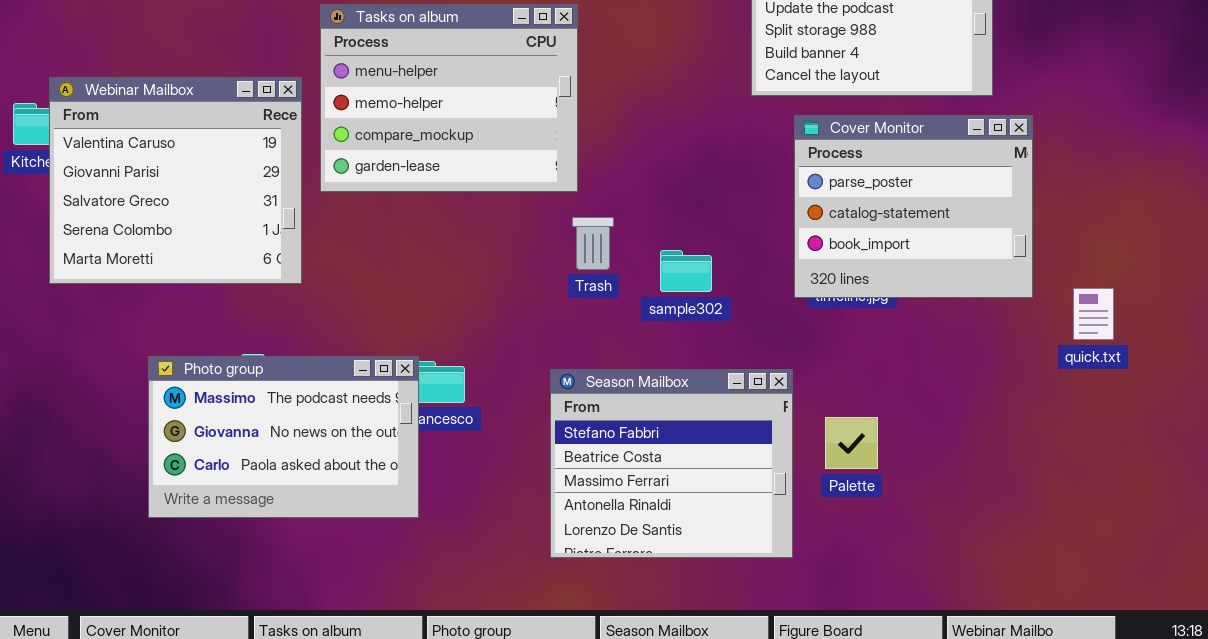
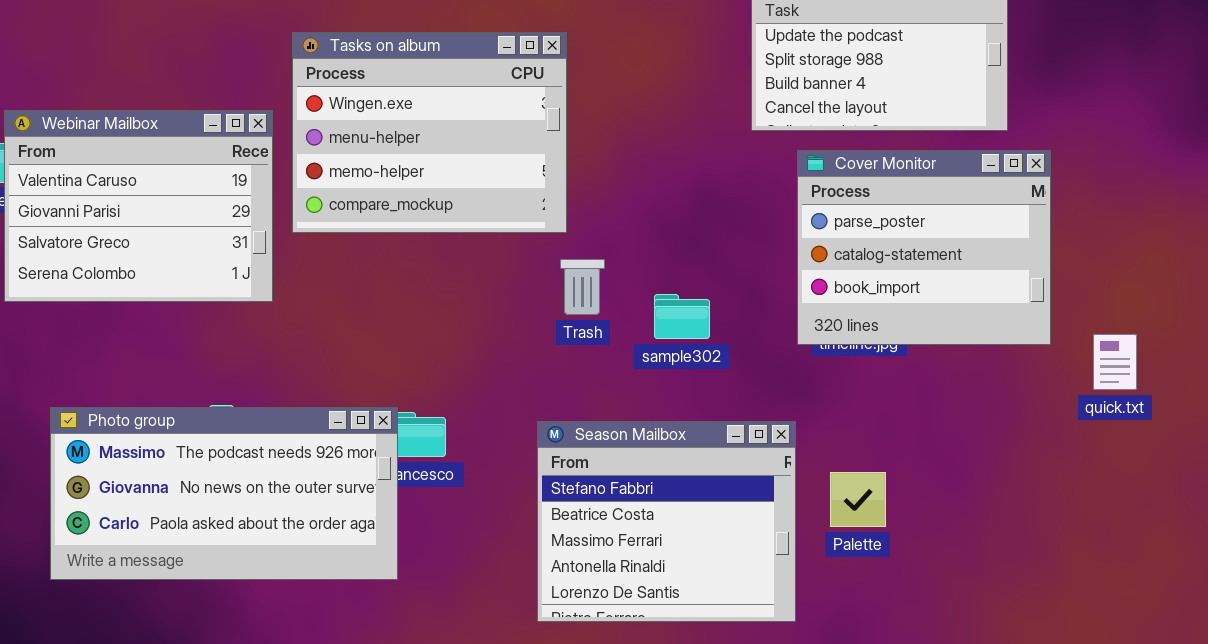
Tasks on album: [320,4,578,192] -> [292,32,567,233], scrolled up 1 row
Webinar Mailbox: [49,77,302,284] -> [4,110,273,302], resized
Photo group: [148,356,419,518] -> [50,407,398,580], resized

